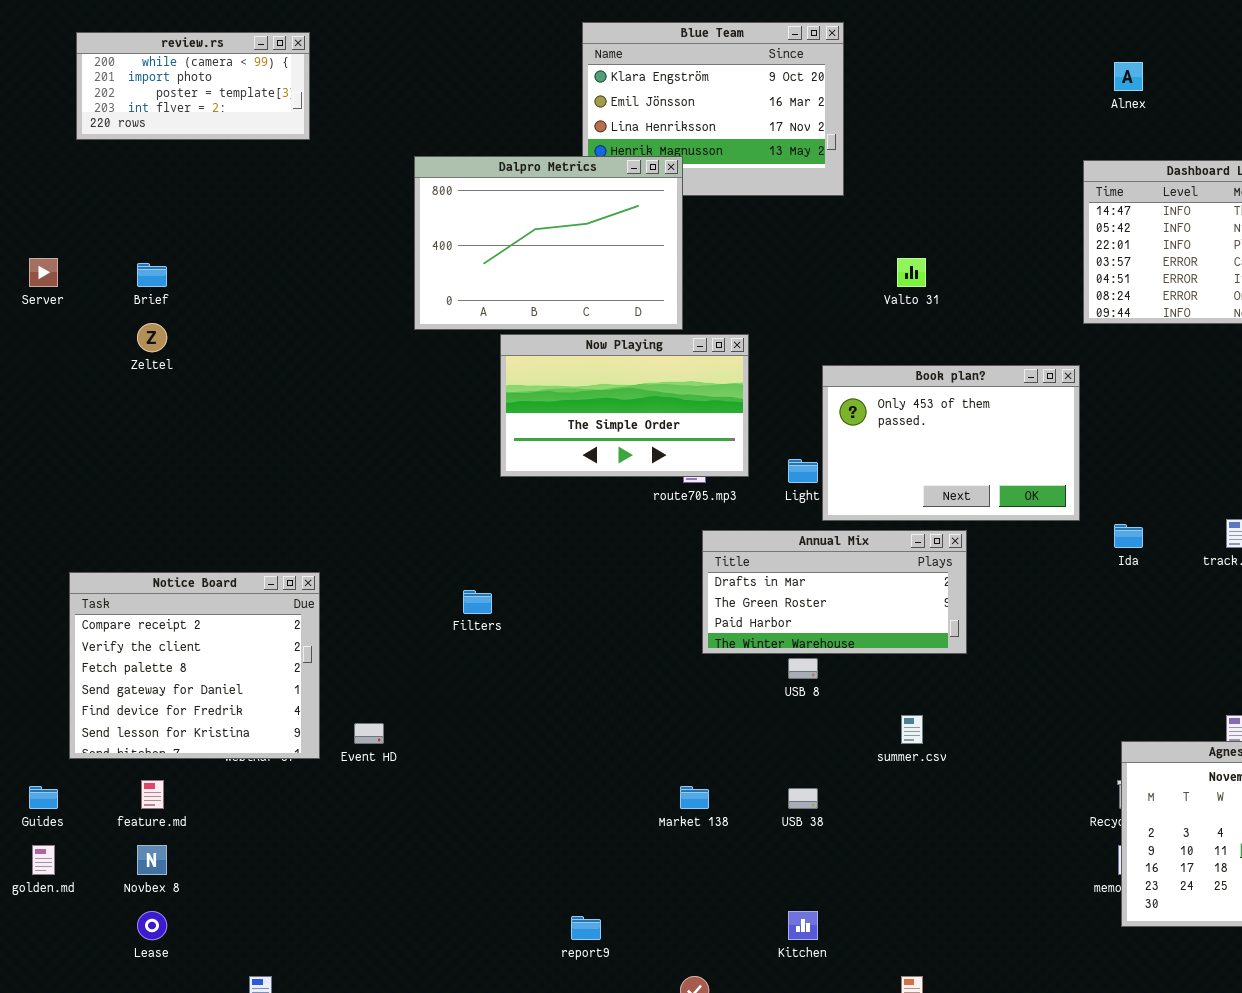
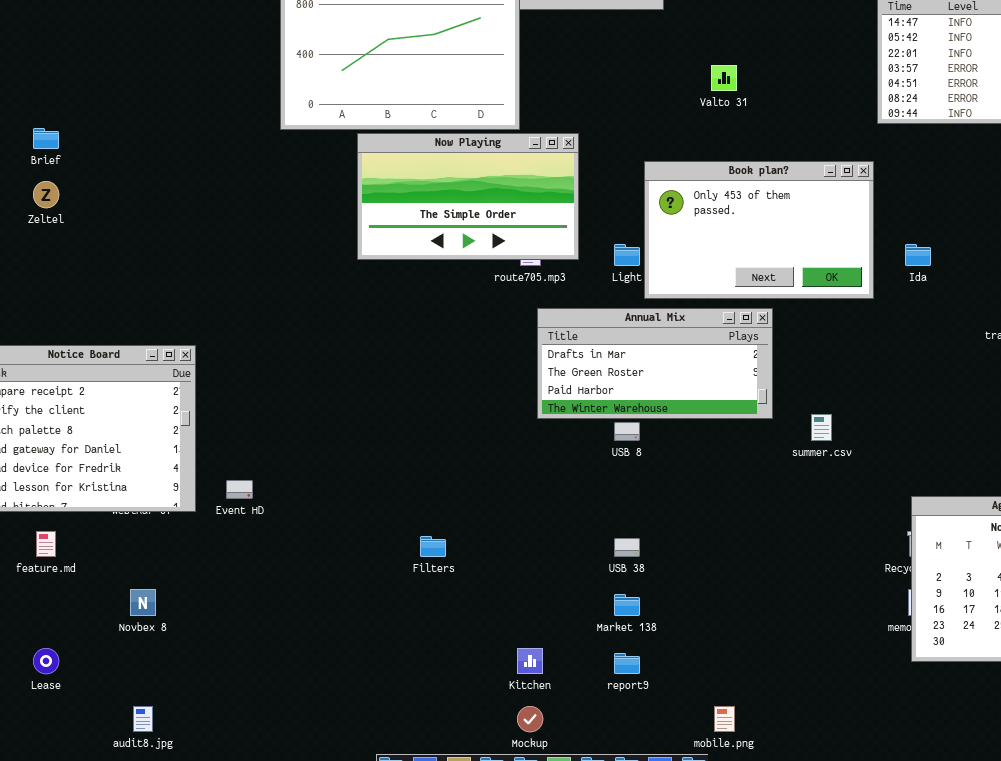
Brief: [137,263,167,287] -> [33,128,59,149], moved
Zeltel: [137,323,167,352] -> [33,181,59,208], moved
Ida: [1114,524,1143,548] -> [905,244,931,266], moved
Filters: [463,590,492,614] -> [420,536,446,557], moved
summer.csv: [901,715,923,744] -> [811,414,832,441], moved
Market 138: [680,786,709,809] -> [614,594,640,616], moved
Novbex 8: [137,845,167,875] -> [130,589,156,616], moved
Kitchen: [788,911,818,940] -> [517,648,543,674], moved
report9: [571,916,601,940] -> [614,653,640,674], moved

